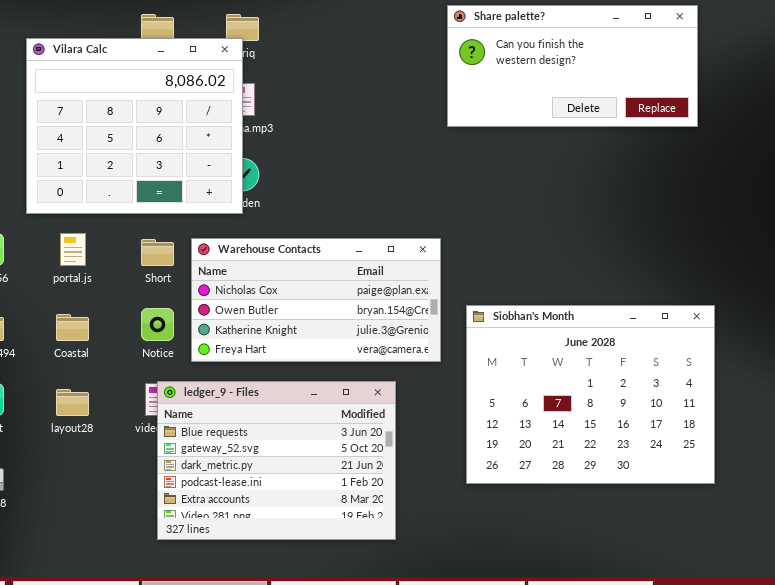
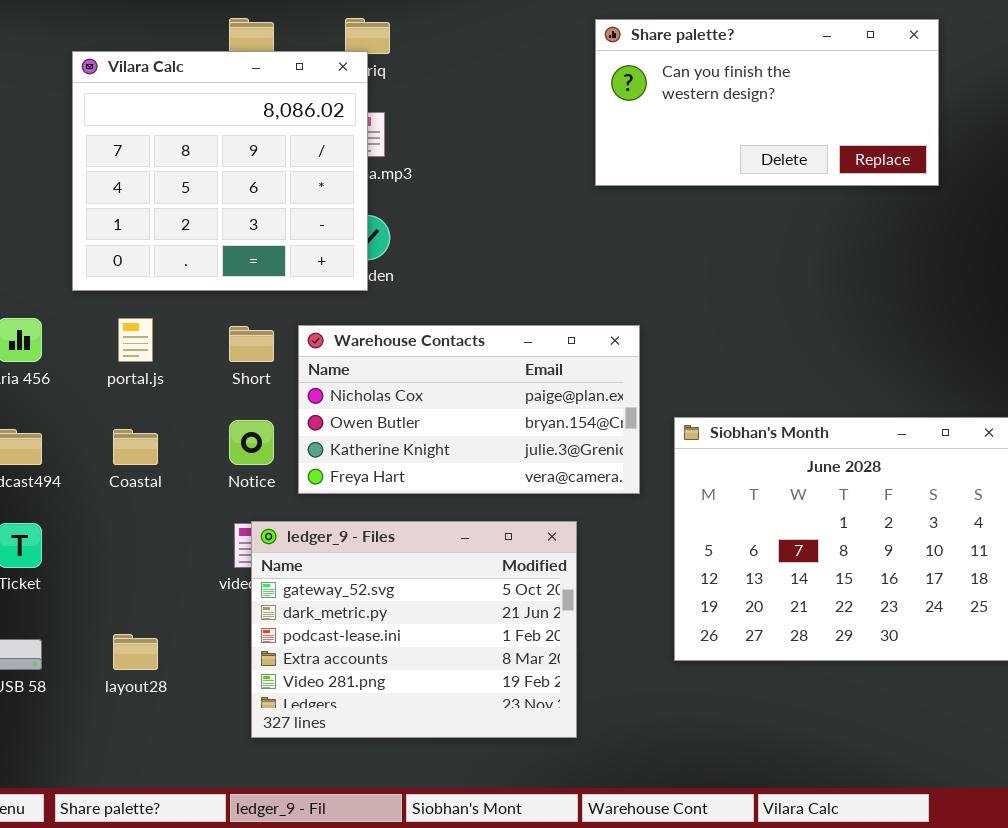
Share palette?: [447,5,698,127] -> [595,19,939,186], moved
ledger_9 - Files: [157,381,396,540] -> [251,521,577,738], scrolled down 1 row
layout28: [56,389,89,416] -> [113,634,158,670], moved

